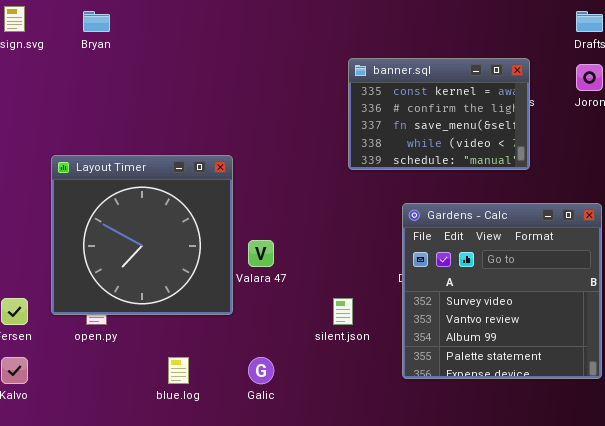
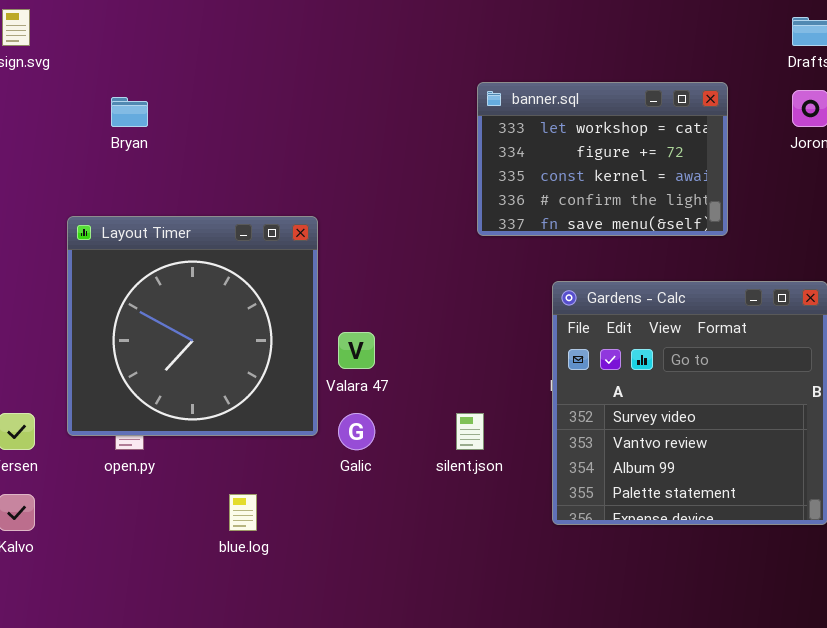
Bryan: [83,11,110,32] -> [111,97,148,127], moved
banner.sql: [348,58,530,170] -> [477,82,728,236], scrolled up 2 rows
Galic: [248,357,274,384] -> [338,413,375,450], moved

